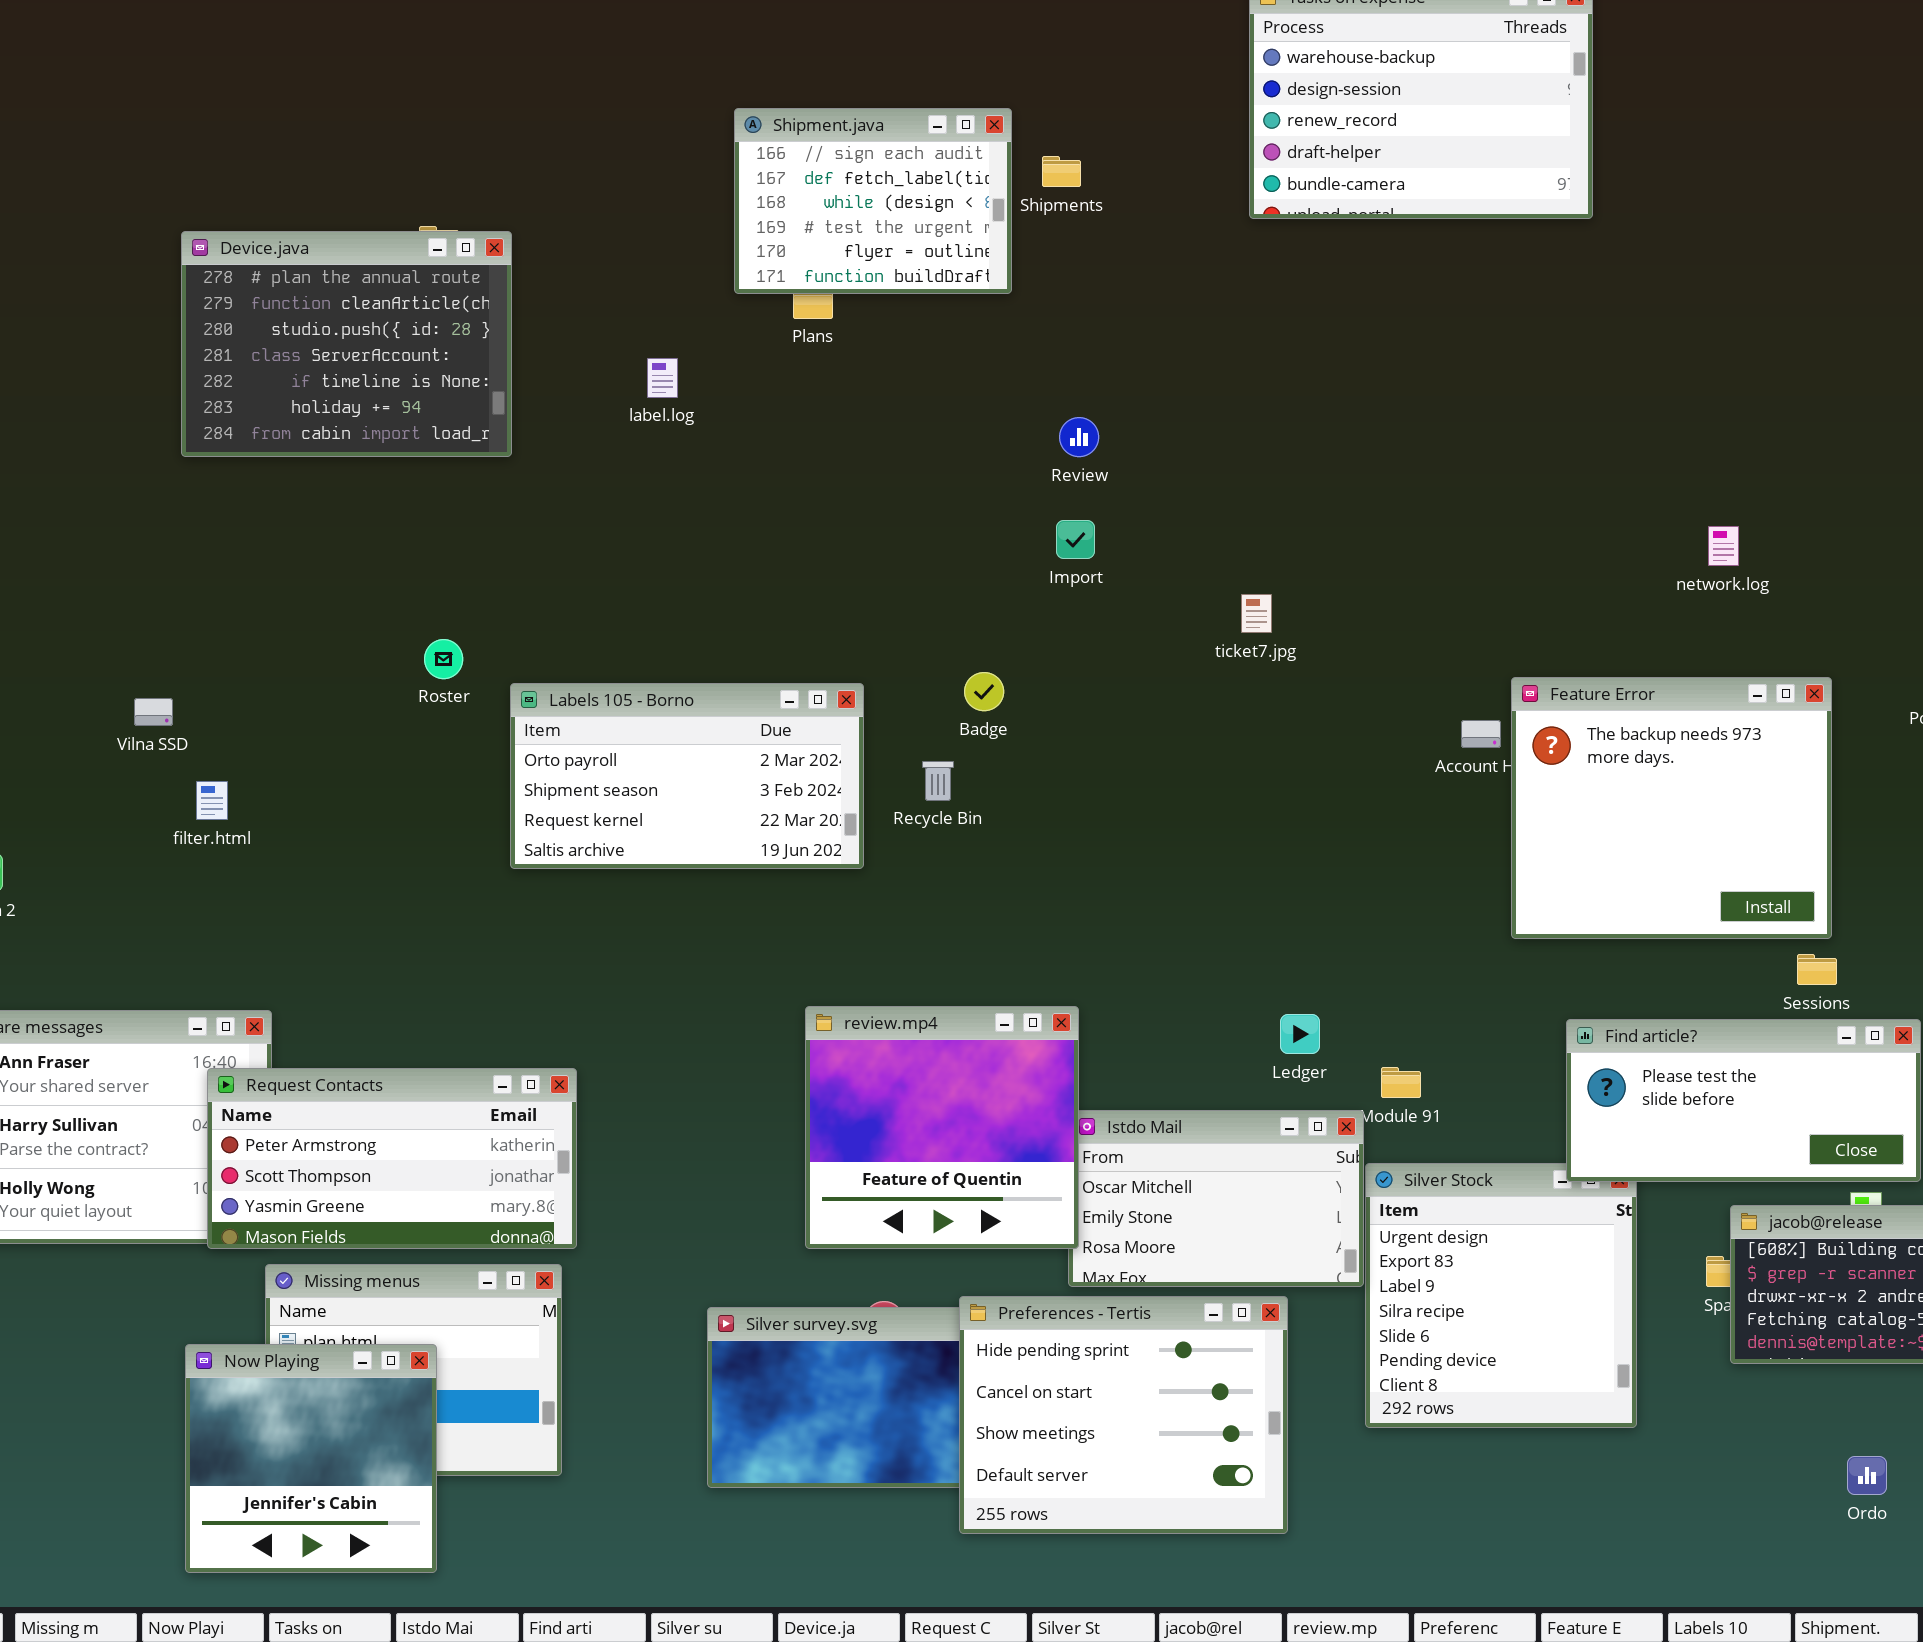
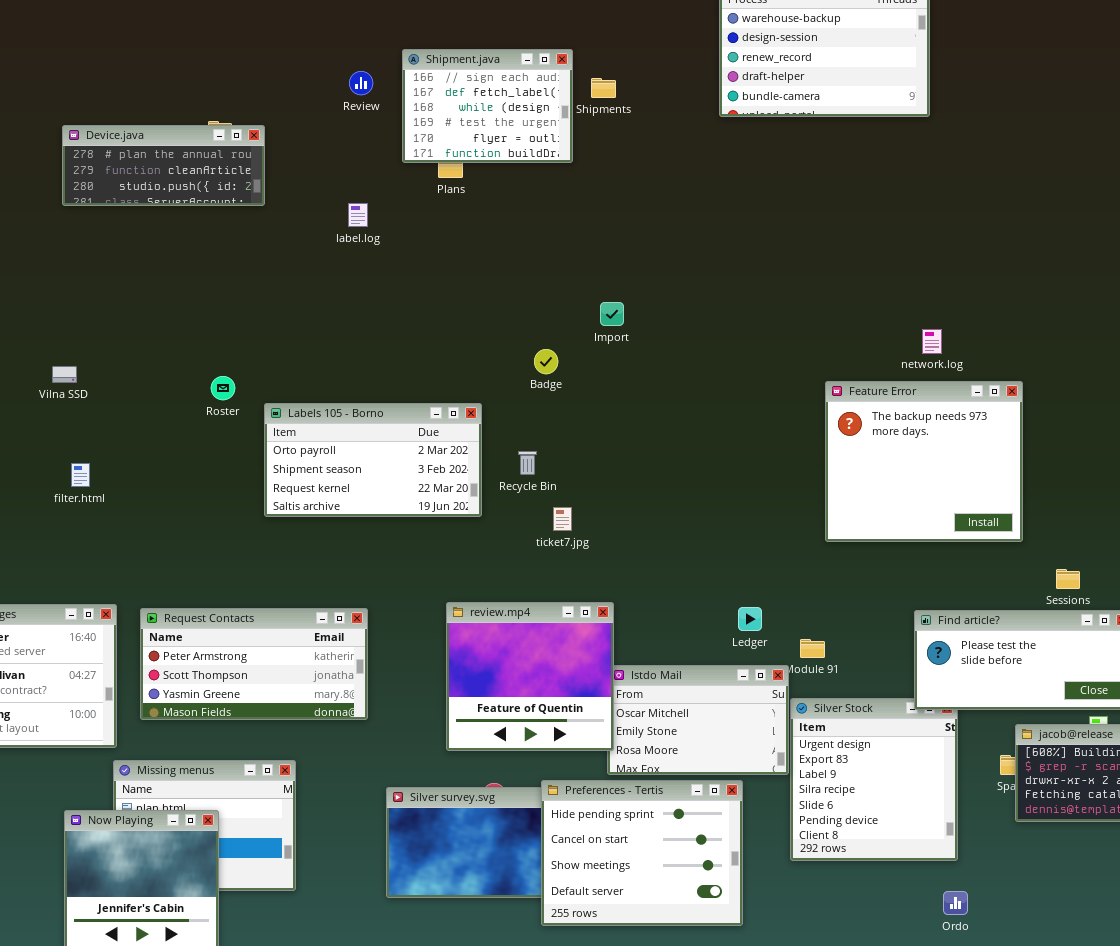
Device.java: [181,231,512,457] -> [62,125,265,206], resized
Review: [1059,417,1099,457] -> [349,71,373,95], moved
network.log: [1708,526,1739,566] -> [922,329,942,354], moved
ticket7.jpg: [1241,594,1272,633] -> [553,507,572,531], moved
Badge: [964,672,1004,711] -> [534,349,558,374], moved
Feature Error: [1511,677,1832,939] -> [825,381,1023,542], moved
Vilna SSD: [134,698,173,726] -> [52,366,77,383], moved
Request Contacts: [207,1068,577,1249] -> [140,608,368,720], moved
Ordo: [1847,1456,1887,1495] -> [943,891,968,915], moved

